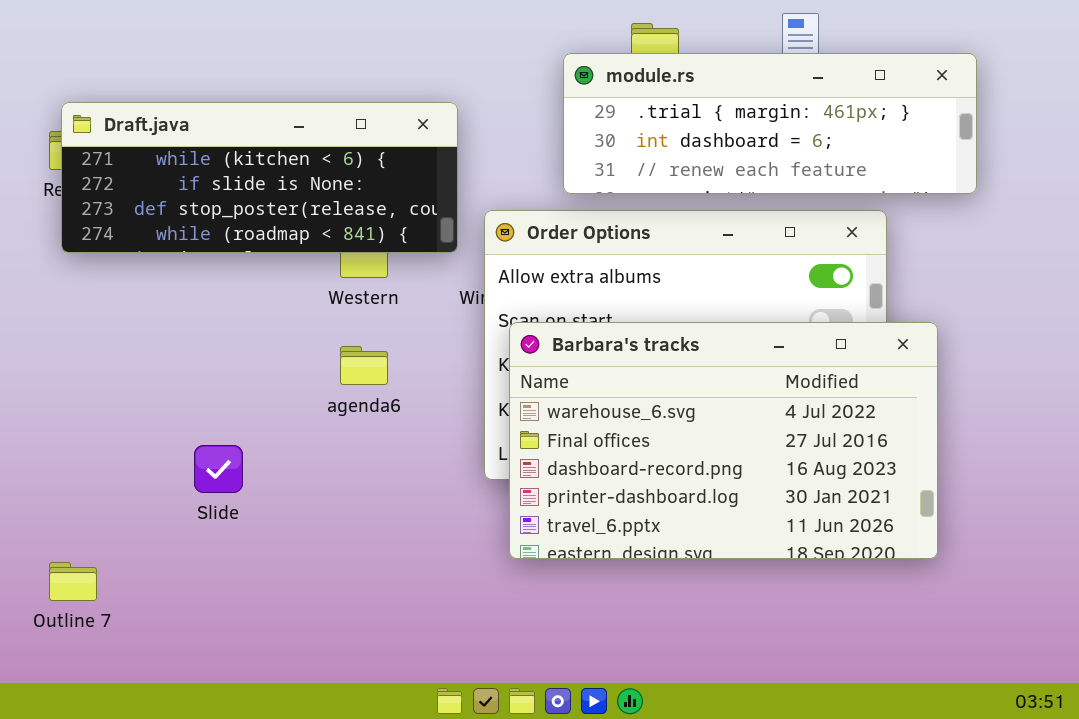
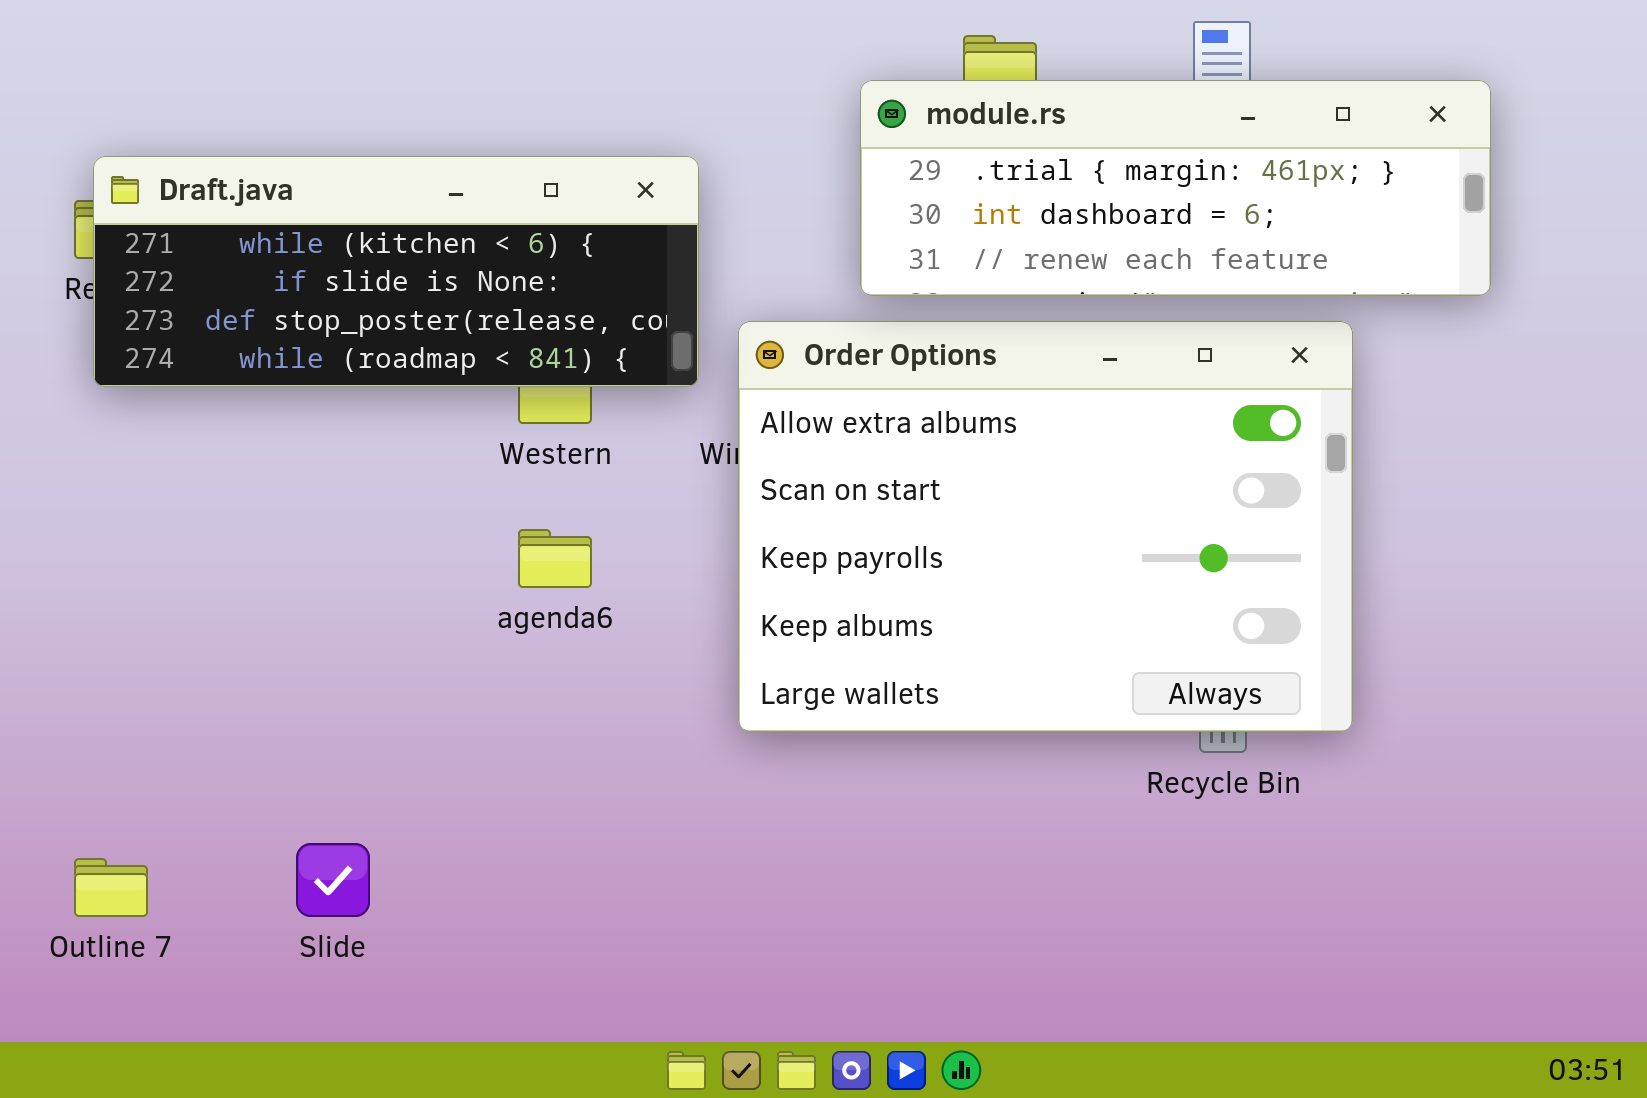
Barbara's tracks: [509,322,938,559] -> none, closed
Slide: [194,445,243,493] -> [296,843,370,917], moved

